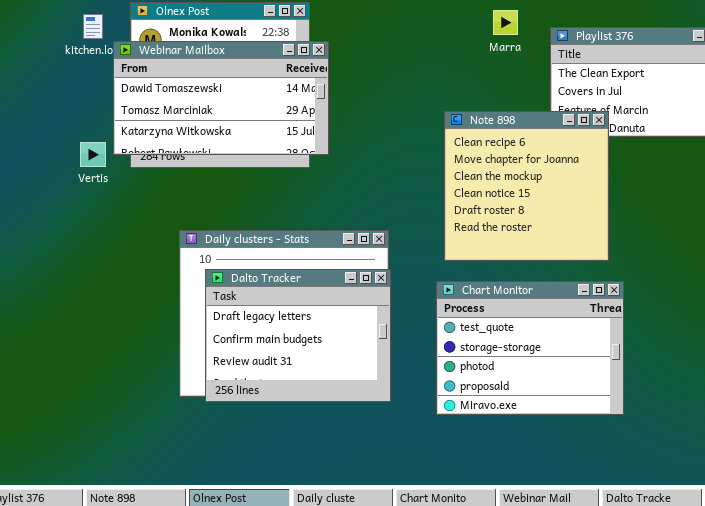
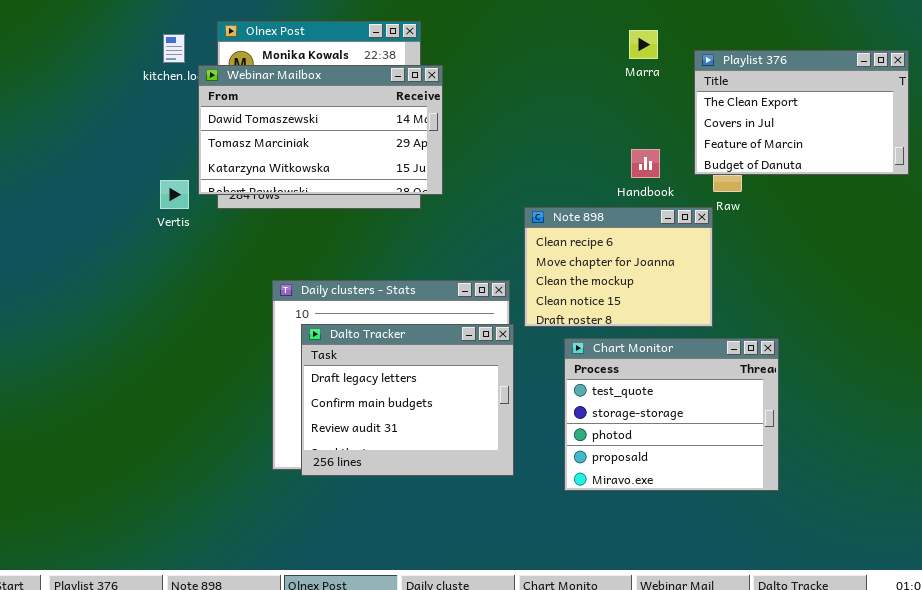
Note 898: [444,111,609,261] -> [524,207,713,327], moved, resized

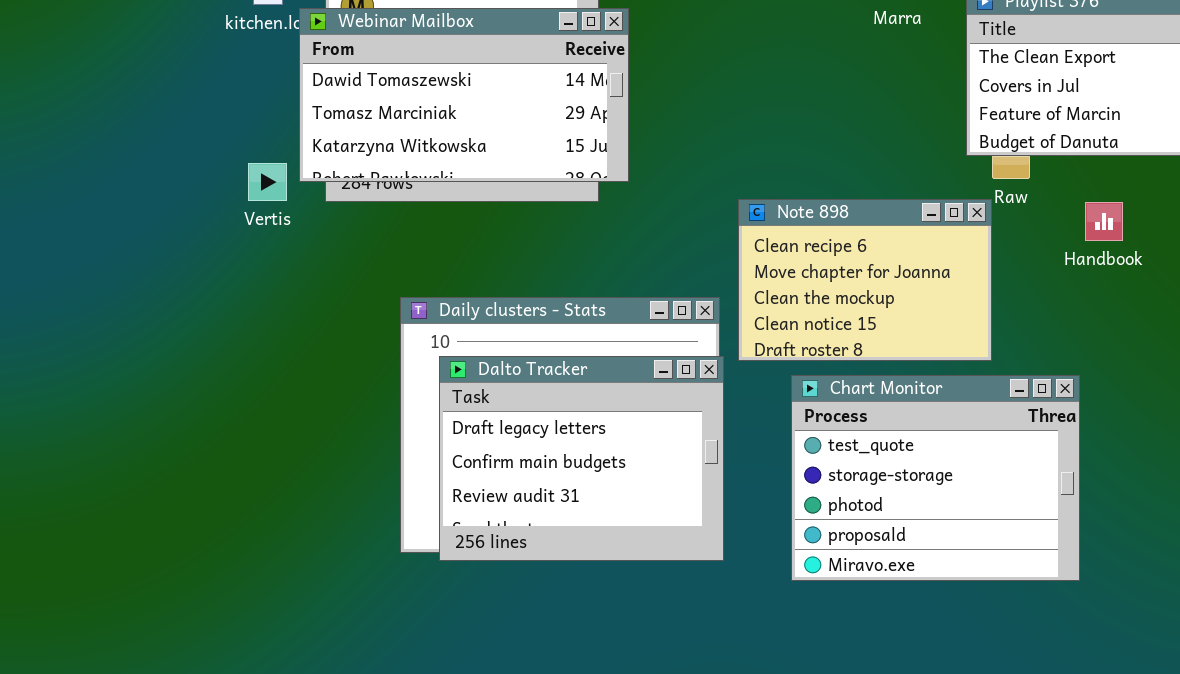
Handbook: [631,149,660,178] -> [1085,202,1123,241], moved

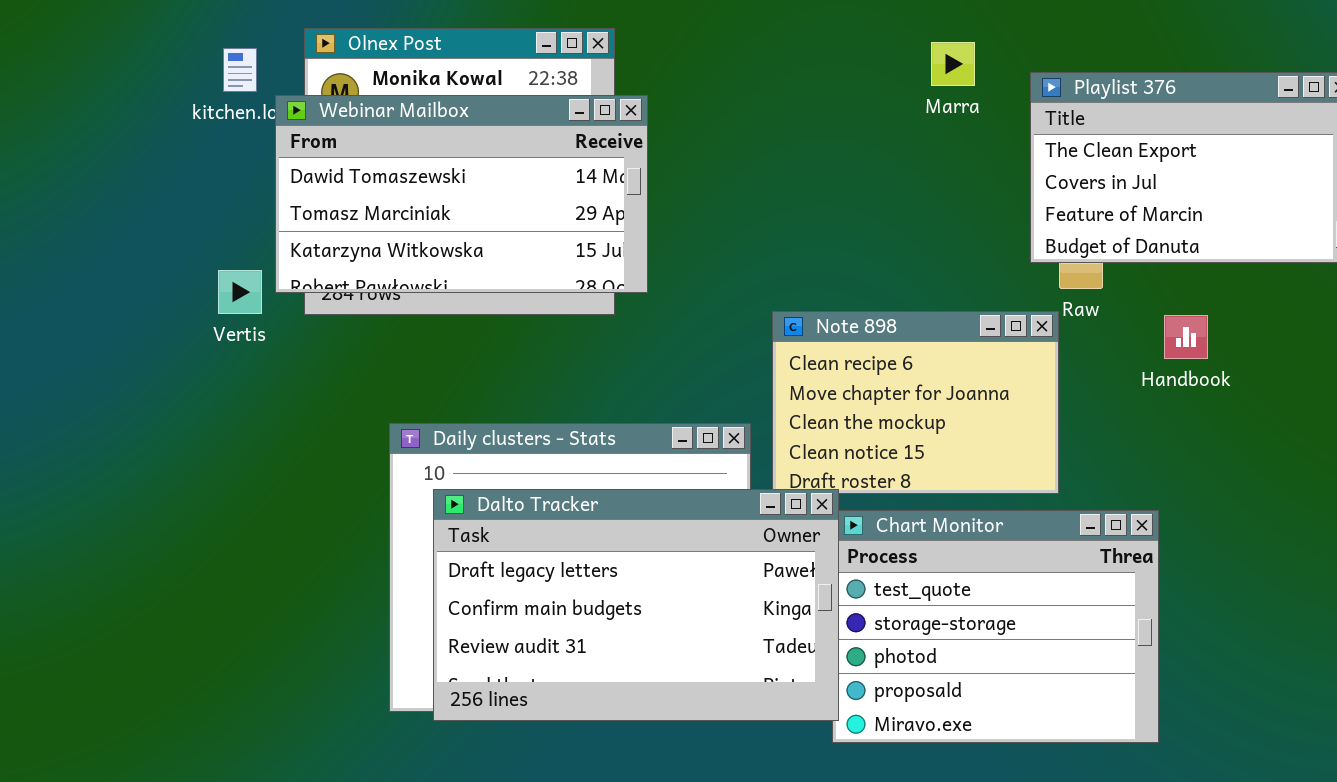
Dalto Tracker: [439,356,724,561] -> [433,489,839,721], resized

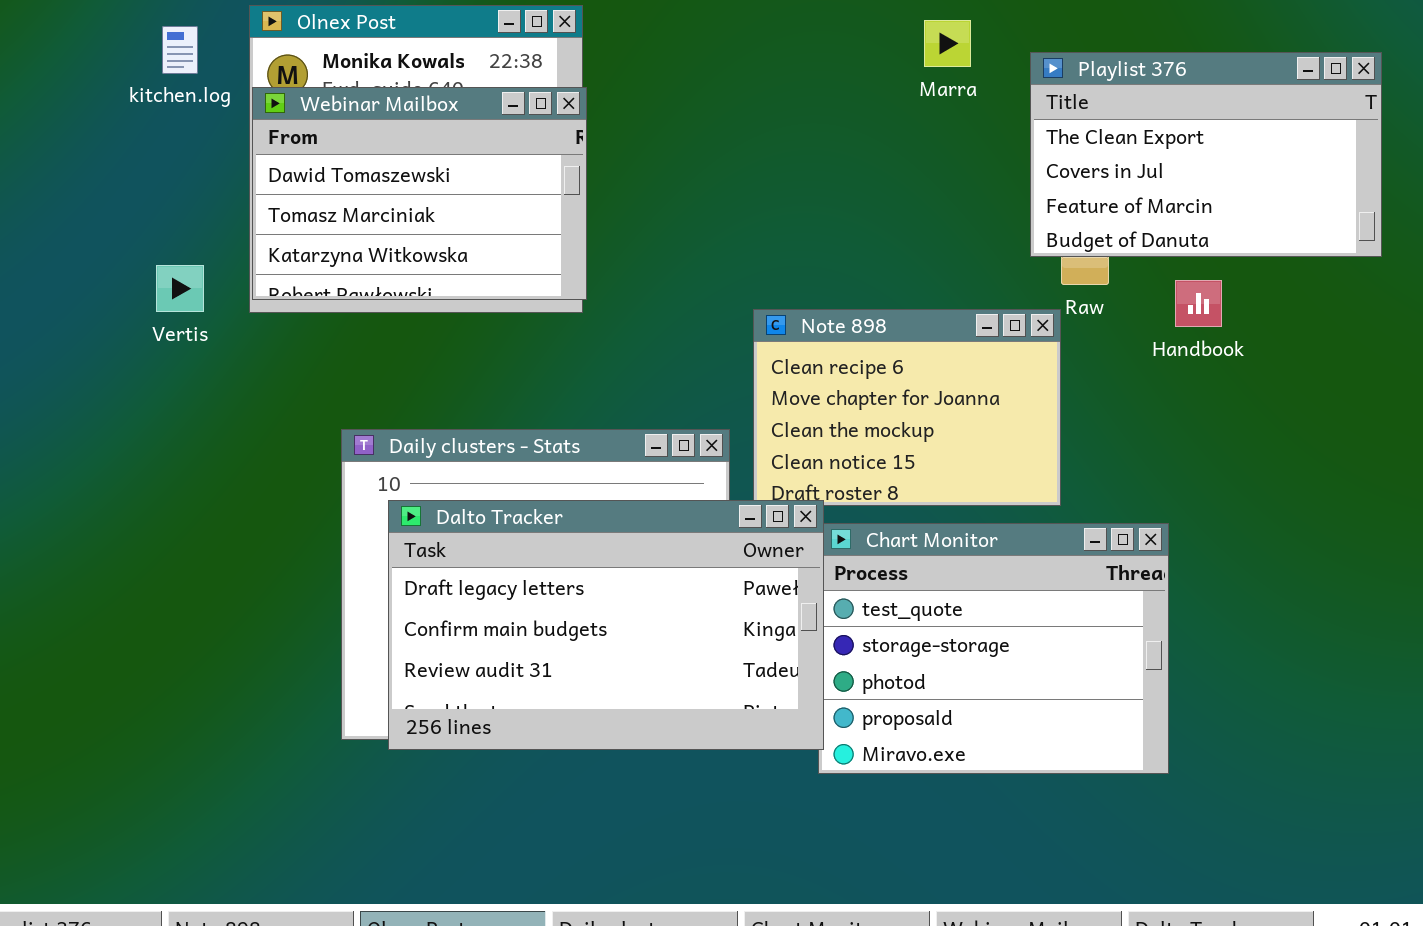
Webinar Mailbox: [275,95,648,293] -> [252,87,587,300], moved, resized
Handbook: [1164,315,1208,359] -> [1175,280,1222,327], moved

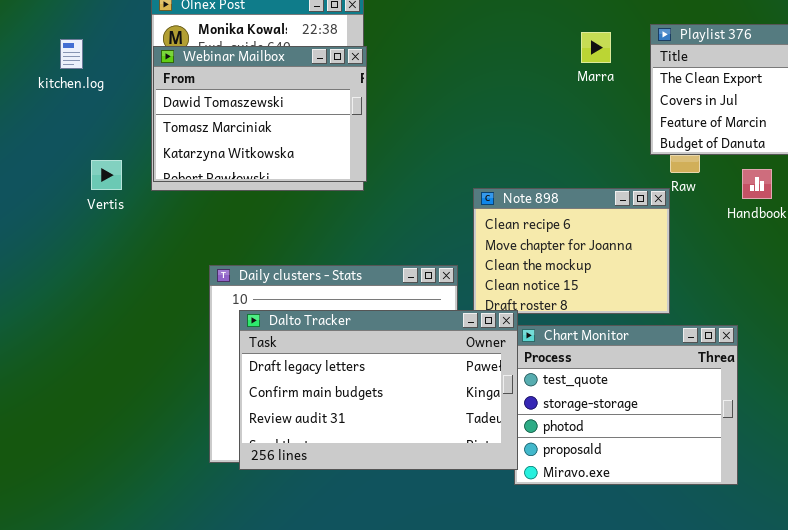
Marra: [924,20,971,67] -> [581,32,611,63], moved
kitchen.log: [162,26,198,74] -> [60,39,83,69], moved

